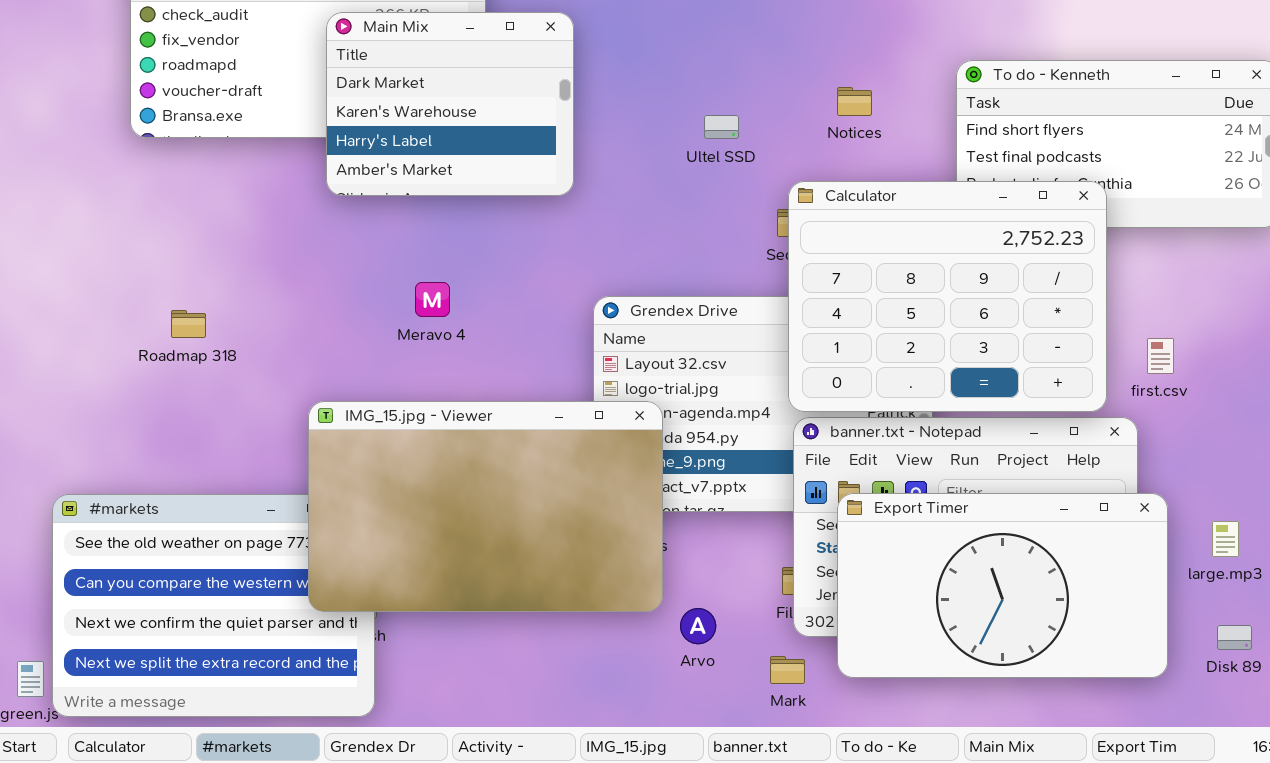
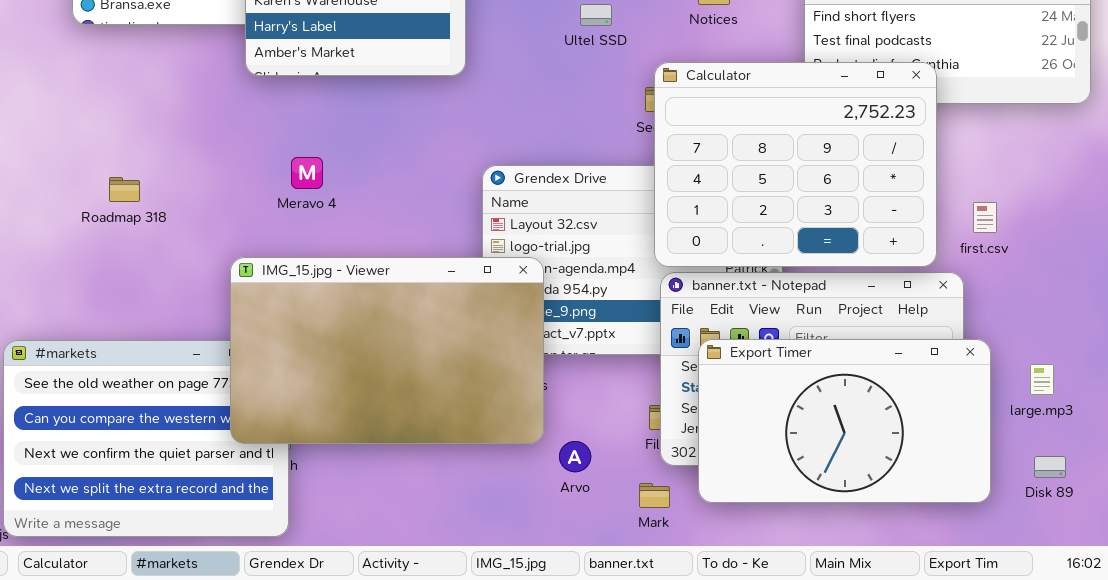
Meravo 4: [415,282,450,317] -> [291,157,323,189], moved

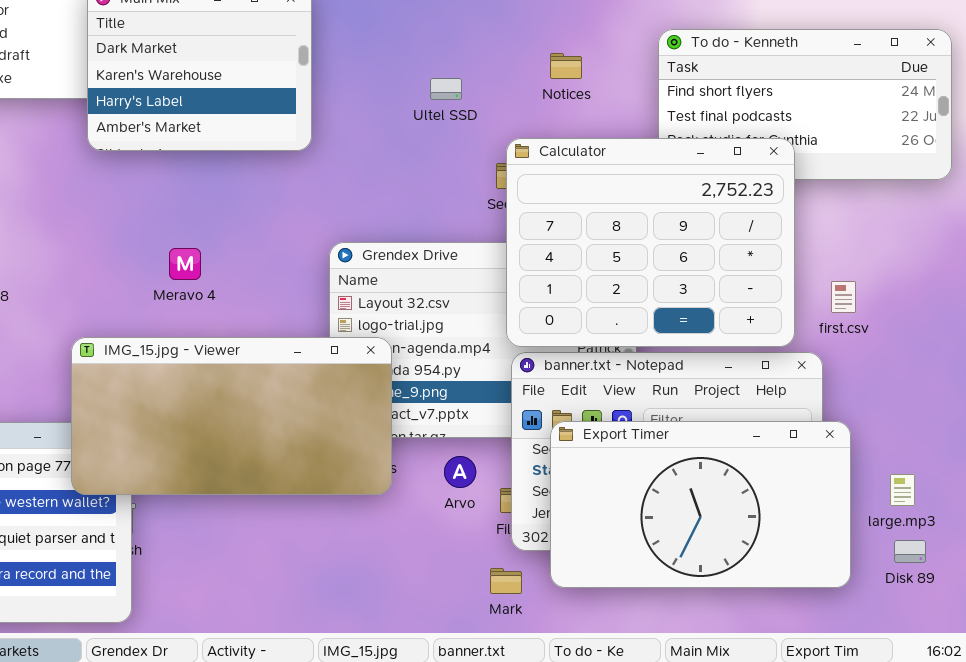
Meravo 4: [291,157,323,189] -> [169,248,201,280], moved
IMG_15.jpg - Viewer: [230,257,544,444] -> [71,337,392,495], resized
large.mp3: [1030,364,1054,395] -> [890,474,915,506], moved
Arvo: [559,441,591,472] -> [444,456,476,488], moved

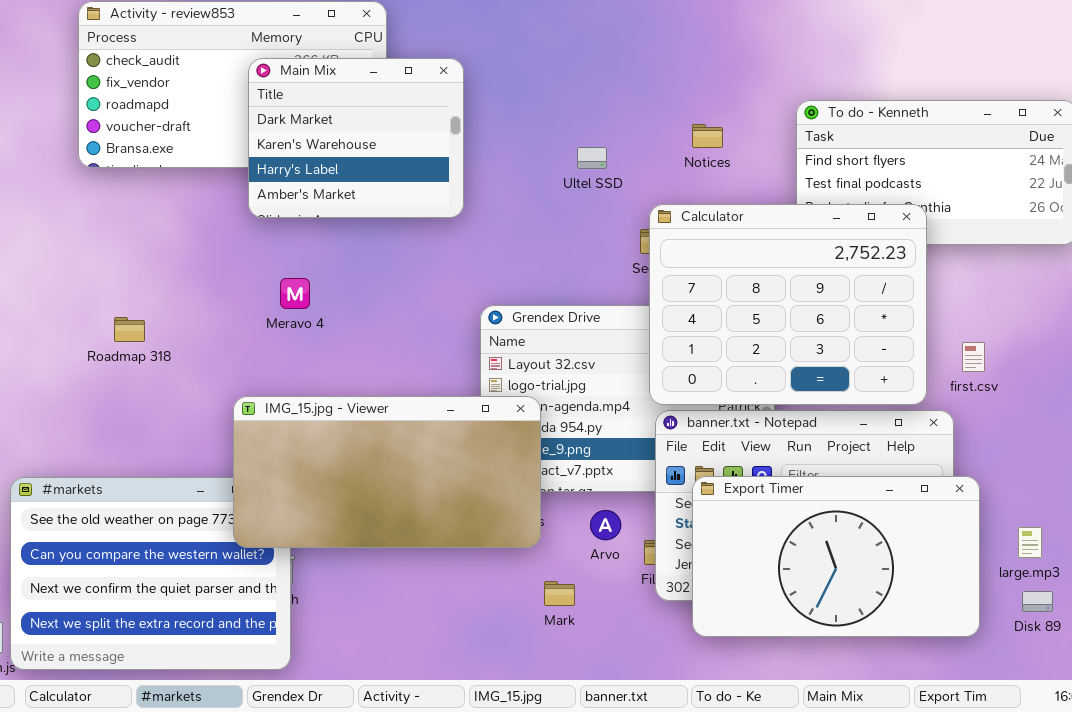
Meravo 4: [169,248,201,280] -> [280,278,310,309], moved
Mark: [490,568,522,594] -> [544,581,575,606], moved

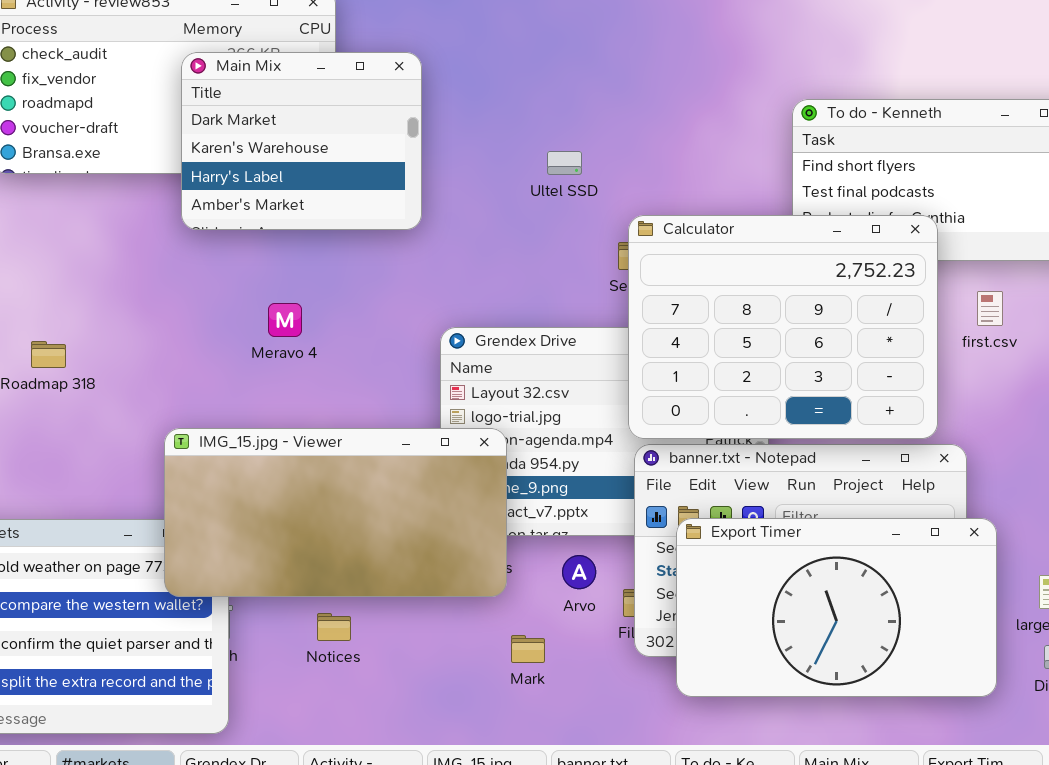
Notices: [692,124,723,148] -> [317,613,351,641], moved
Meravo 4: [280,278,310,309] -> [268,303,302,337], moved
first.csv: [962,342,985,372] -> [977,291,1003,326], moved

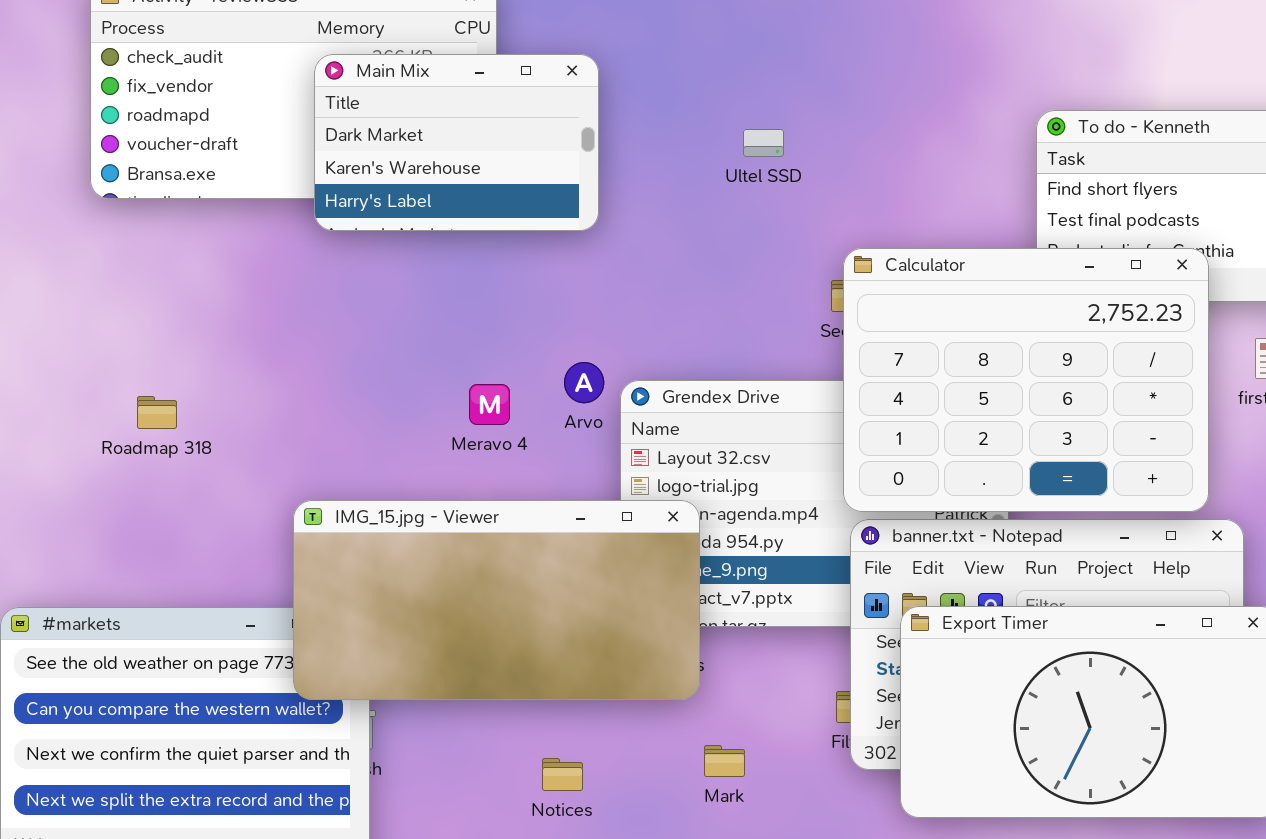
Main Mix: [181,52,422,230] -> [314,54,599,231], resized
Ultel SSD: [547,151,582,175] -> [743,129,784,157], moved
Meravo 4: [268,303,302,337] -> [469,384,510,425], moved
Arvo: [562,555,596,589] -> [564,362,604,403], moved
Notices: [317,613,351,641] -> [542,758,583,791], moved

